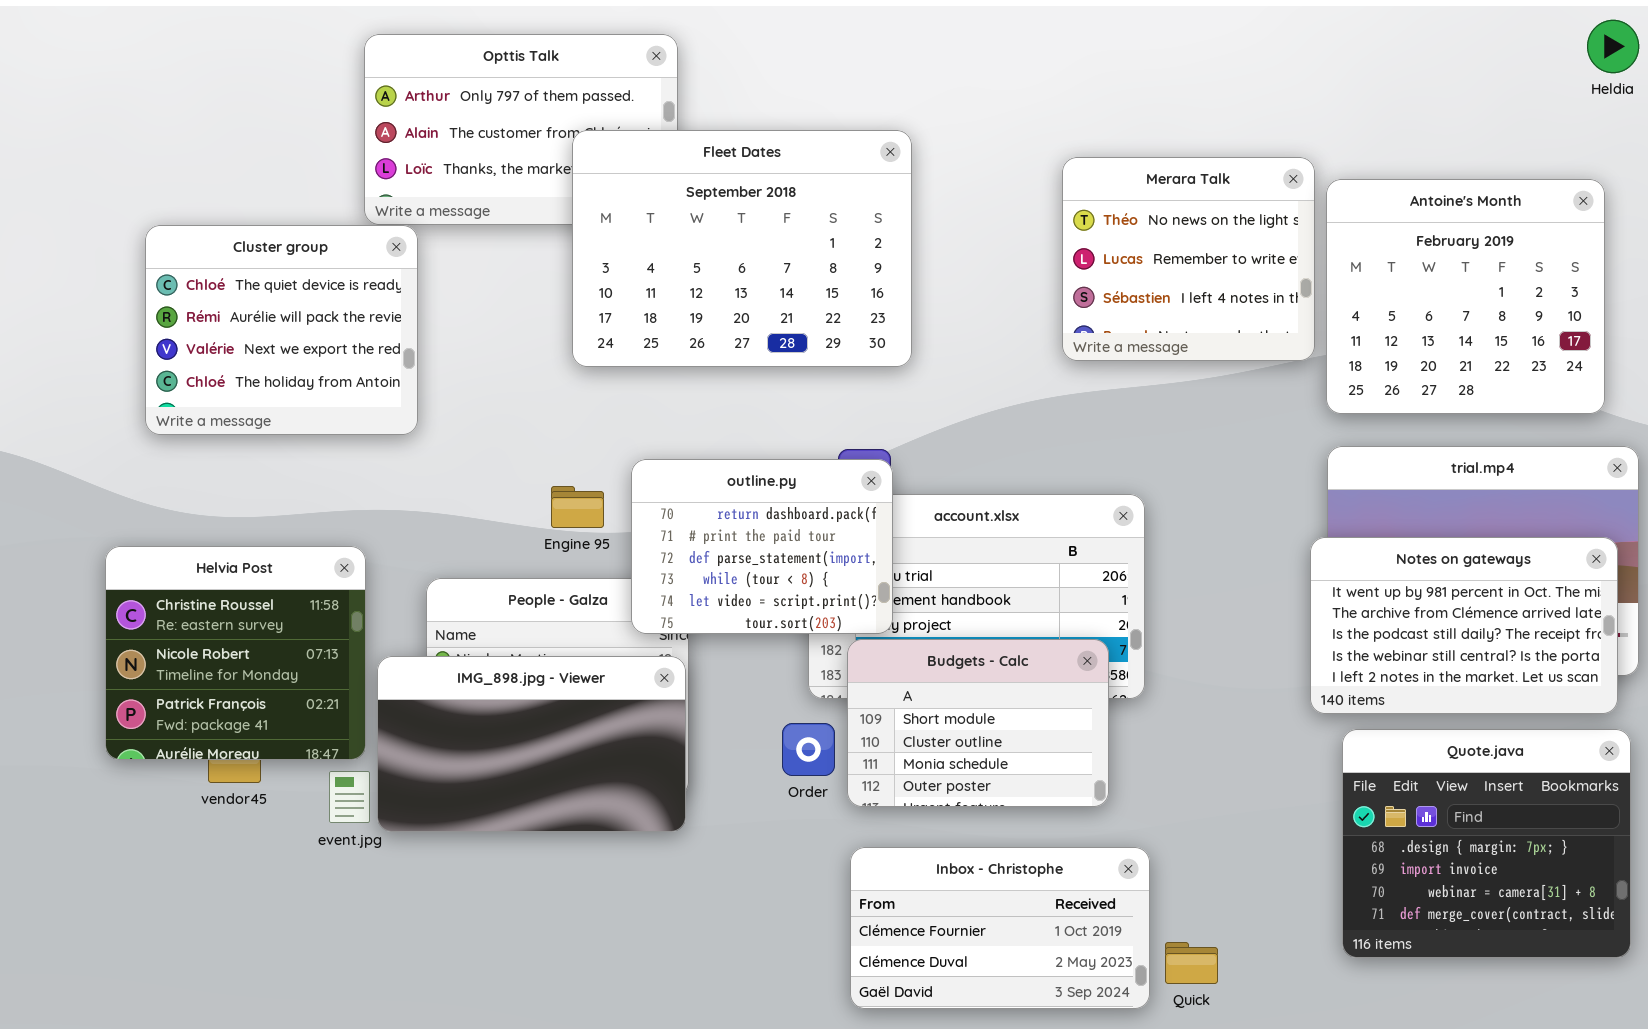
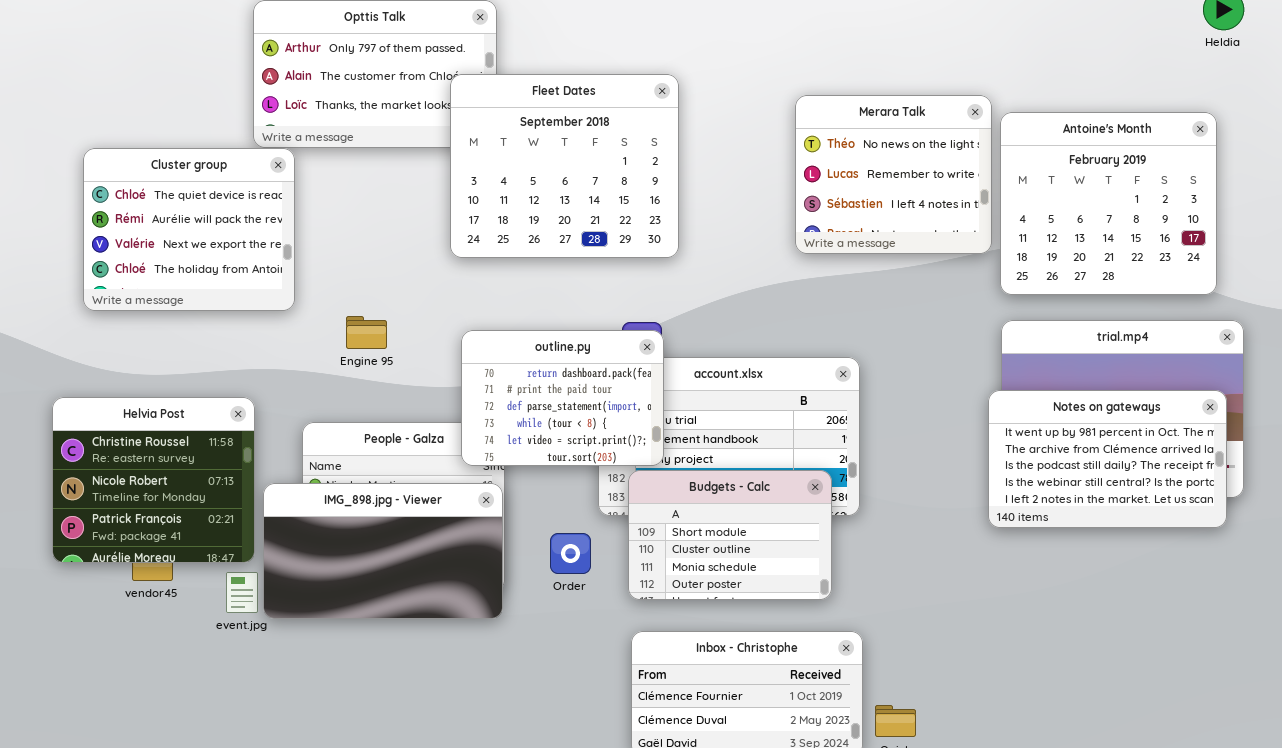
Fleet Dates: [572,130,912,367] -> [450,74,679,258], resized
Engine 95: [551,486,604,528] -> [346,316,387,349], moved
Order: [782,723,835,776] -> [550,533,591,574], moved
Quote.java: [1342,729,1631,958] -> none, closed

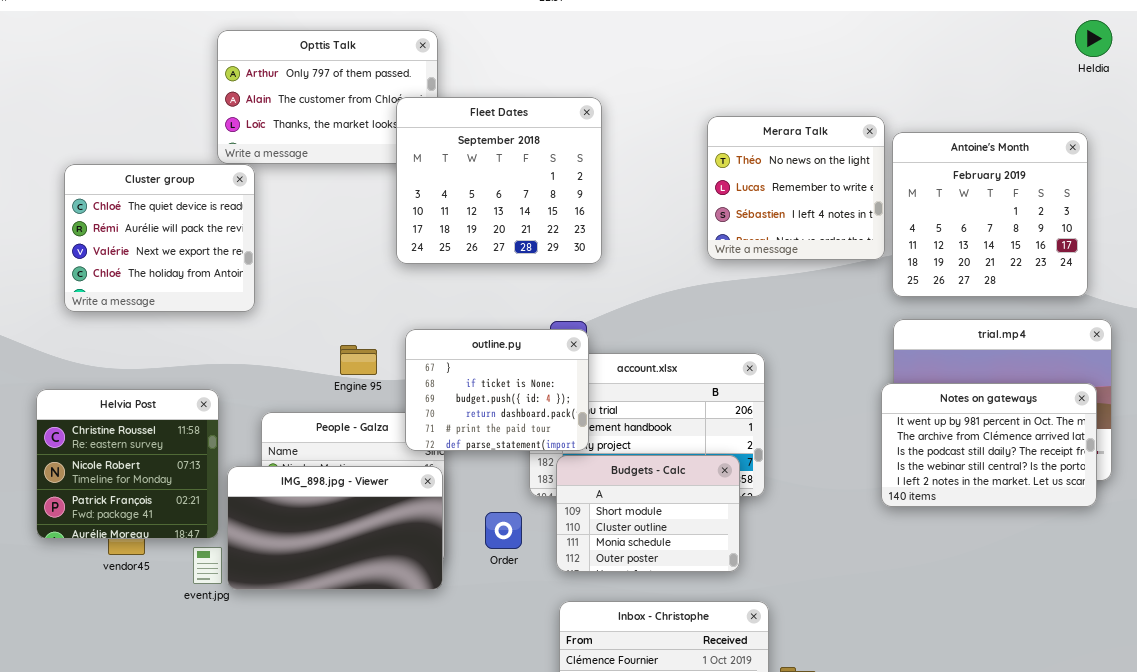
Engine 95: [346,316,387,349] -> [340,345,377,375], moved
outline.py: [461,330,664,466] -> [405,329,589,451], scrolled up 3 rows

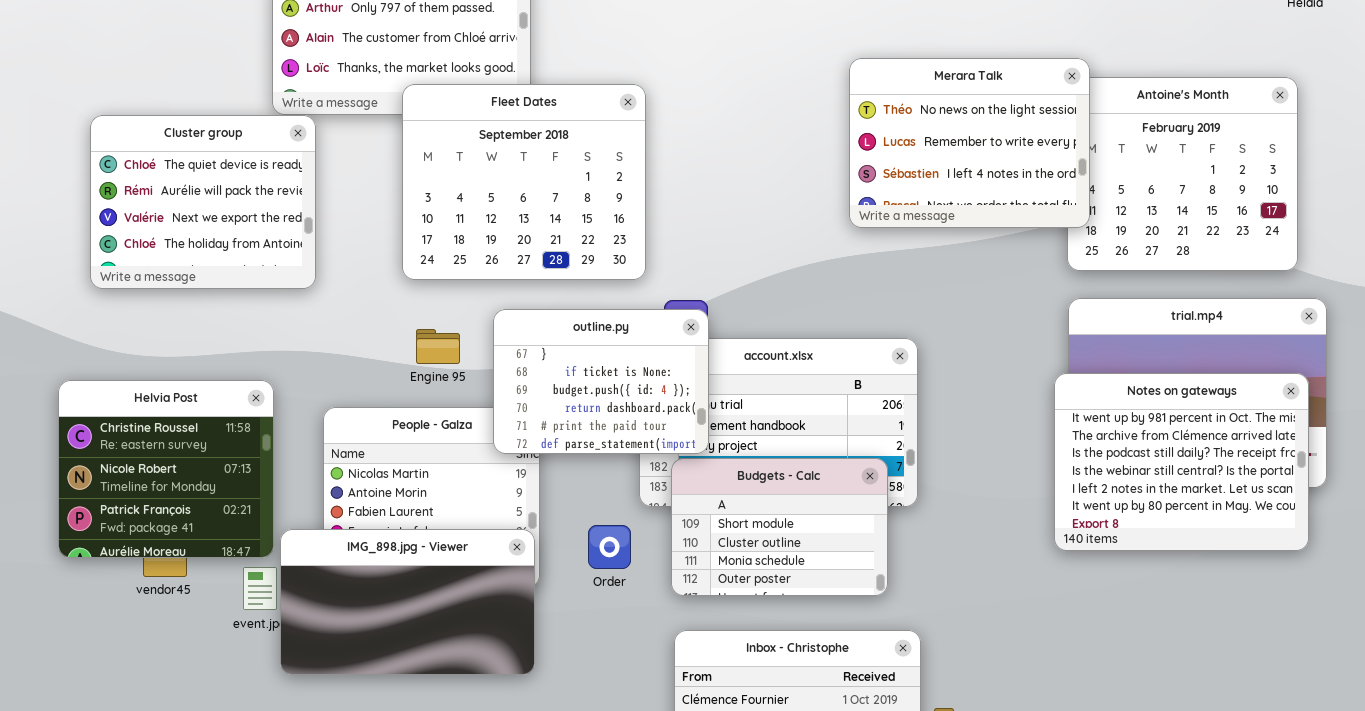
Fleet Dates: [396,97,602,264] -> [402,84,646,280], moved
Merara Talk: [707,116,885,260] -> [849,58,1090,228], resized
Notes on gateways: [881,383,1097,507] -> [1054,373,1309,551], resized
IMG_898.jpg - Viewer: [227,466,443,590] -> [280,529,535,675], moved

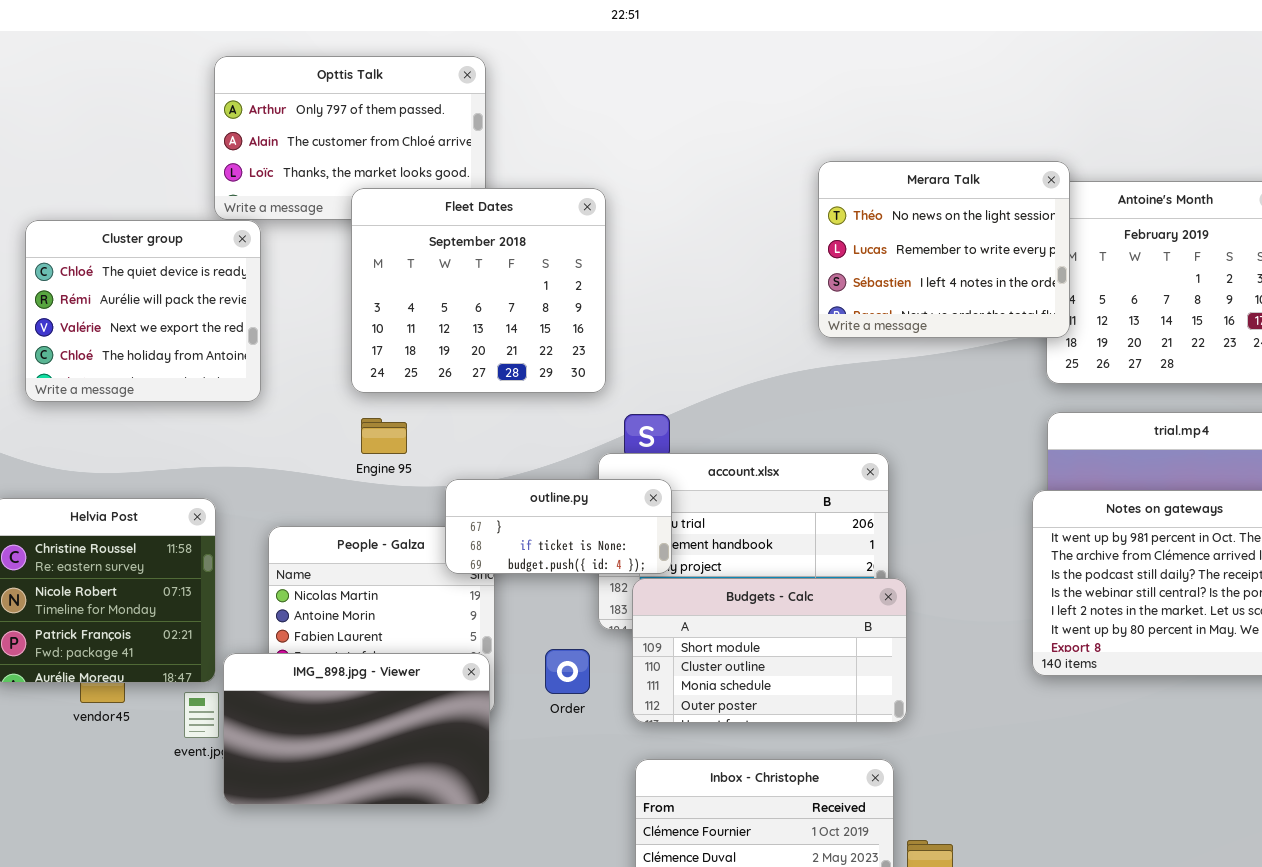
outline.py: [493,309,709,454] -> [445,479,672,574], resized
Engine 95: [416,329,460,364] -> [361,418,407,454], moved
Budgets - Calc: [671,458,888,596] -> [632,578,907,723], resized

